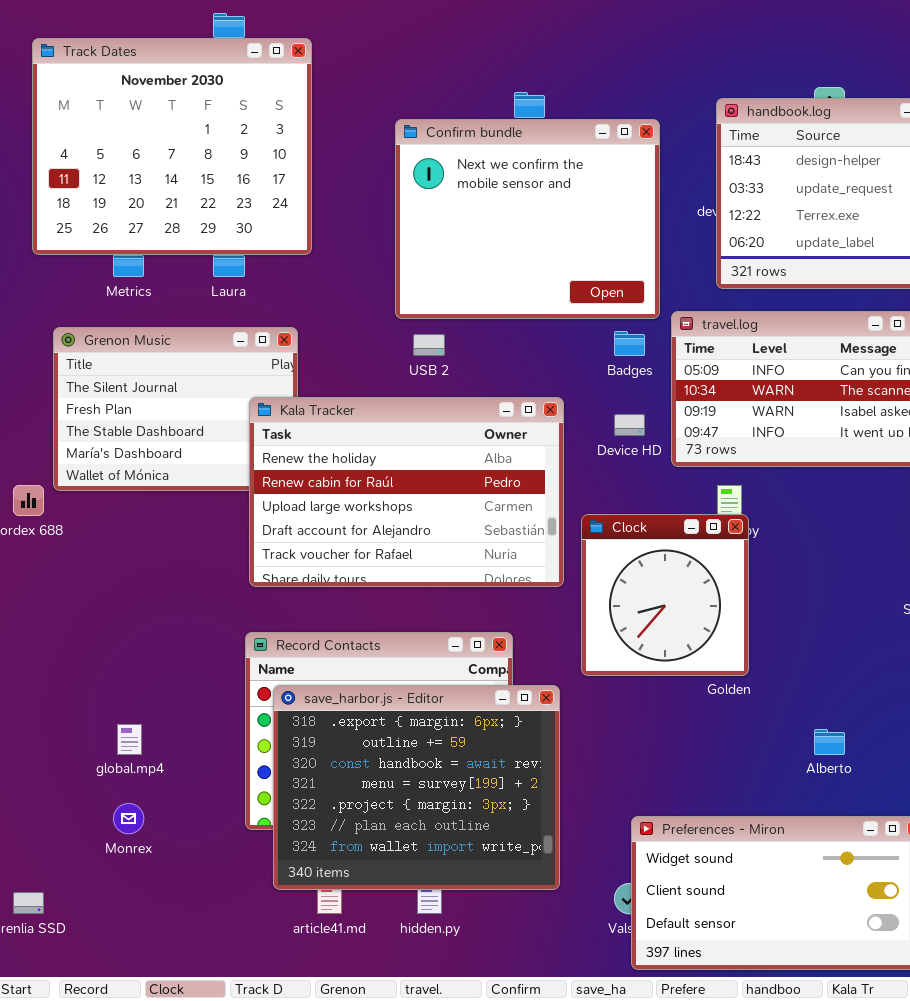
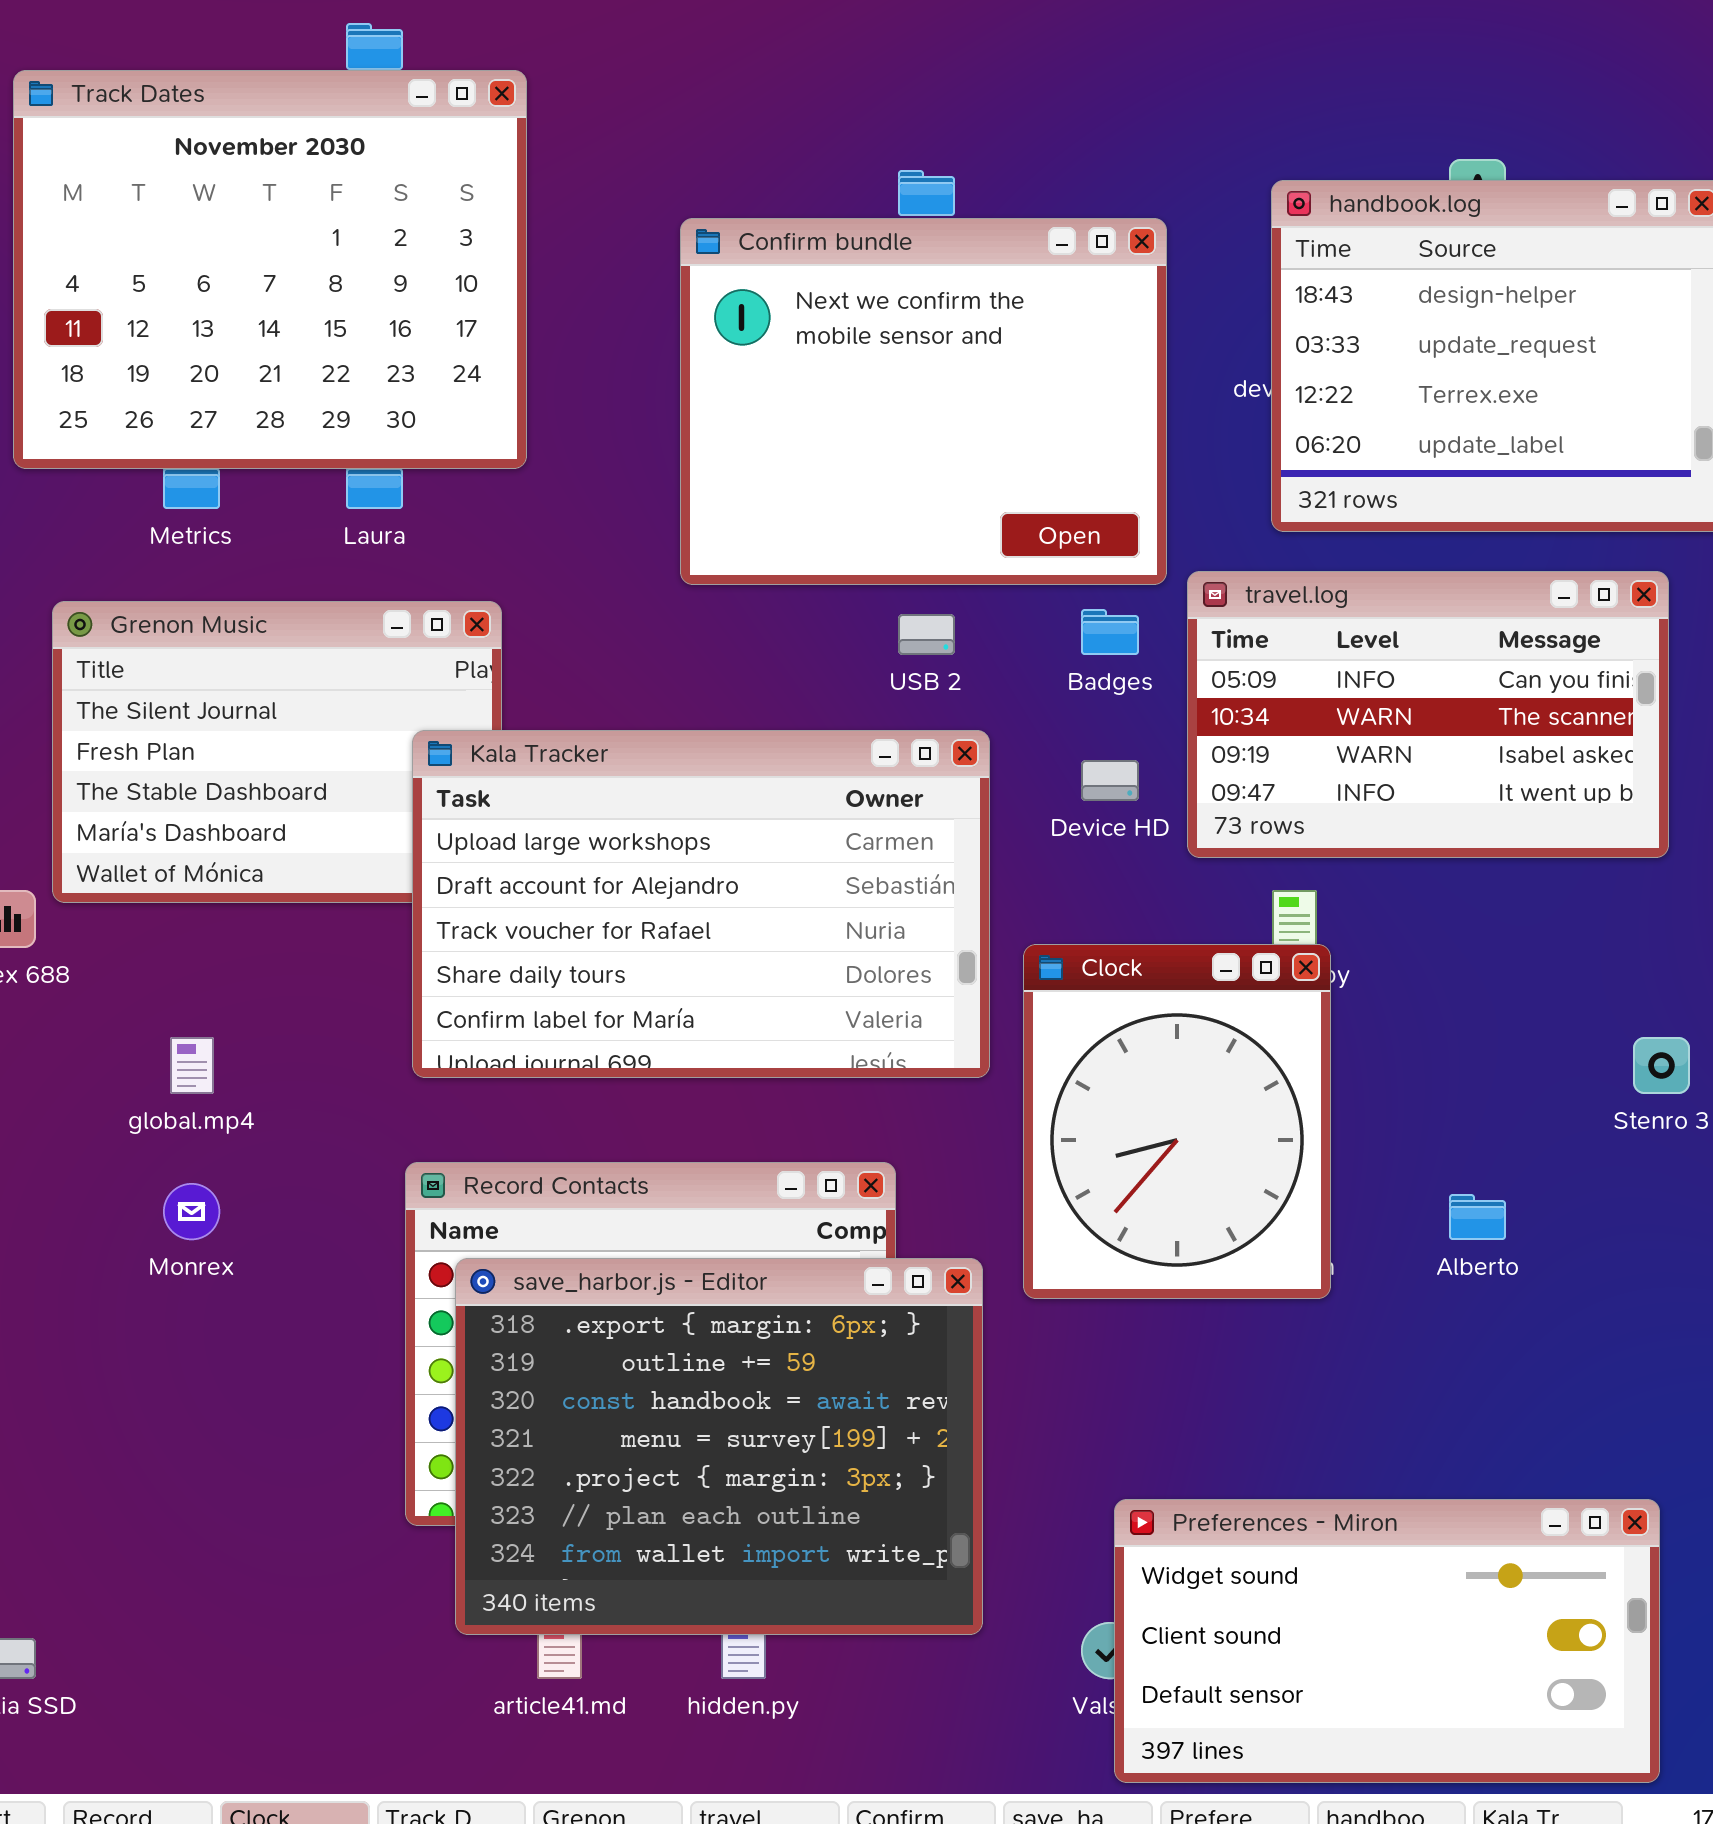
USB 2: [413,334,445,356] -> [898,614,955,655], moved
Kala Tracker: [249,397,564,587] -> [412,730,990,1078], scrolled down 2 rows
Clock: [581,514,749,676] -> [1023,944,1331,1299], resized
global.mp4: [117,724,142,755] -> [170,1037,214,1094], moved
Alberto: [814,729,845,755] -> [1449,1194,1506,1240], moved
Monrex: [113,803,144,834] -> [163,1183,220,1240], moved

